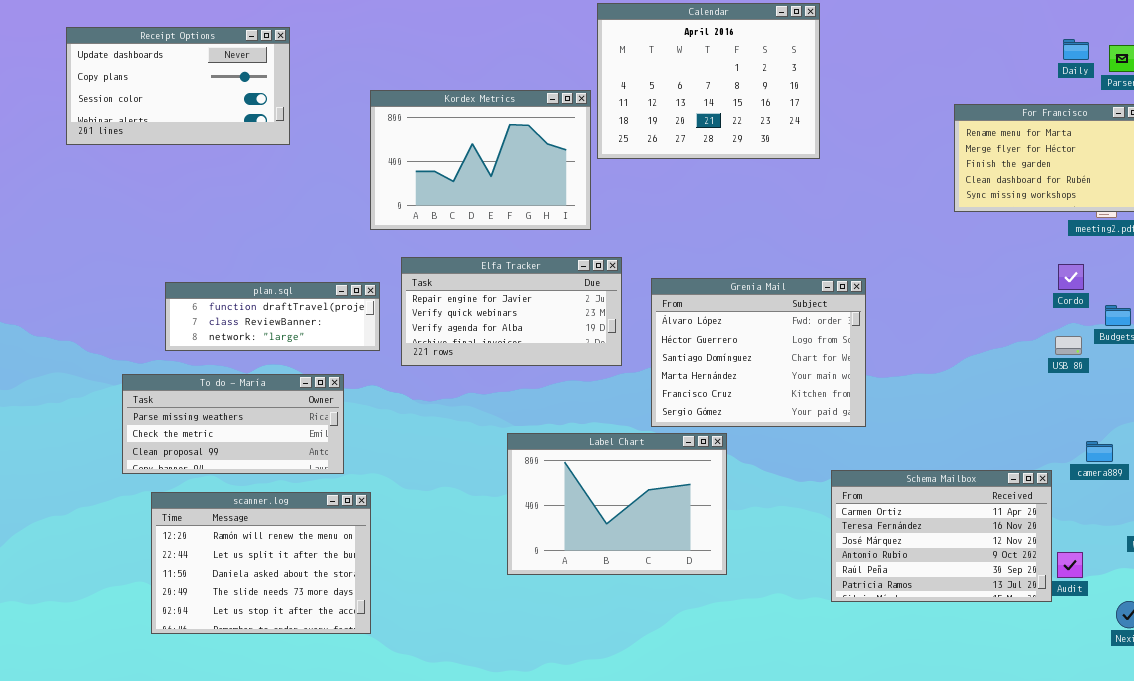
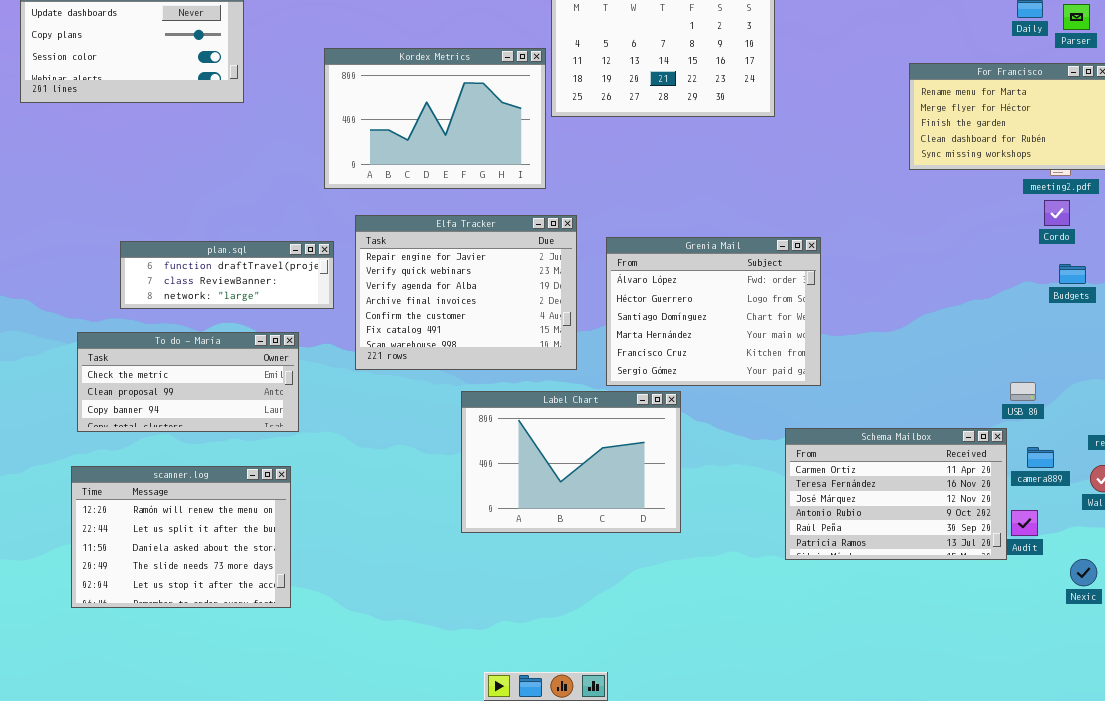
Elfa Tracker: [401,257,622,366] -> [355,215,577,370], resized
Cordo: [1058,264,1084,290] -> [1044,200,1070,226], moved
USB 80: [1055,336,1082,355] -> [1010,382,1036,401], moved
To do - María: [122,374,344,474] -> [77,332,299,432], scrolled down 1 row
camera889: [1086,441,1113,462] -> [1027,447,1054,468], moved
scanner.log: [151,492,371,634] -> [71,466,291,608], moved

